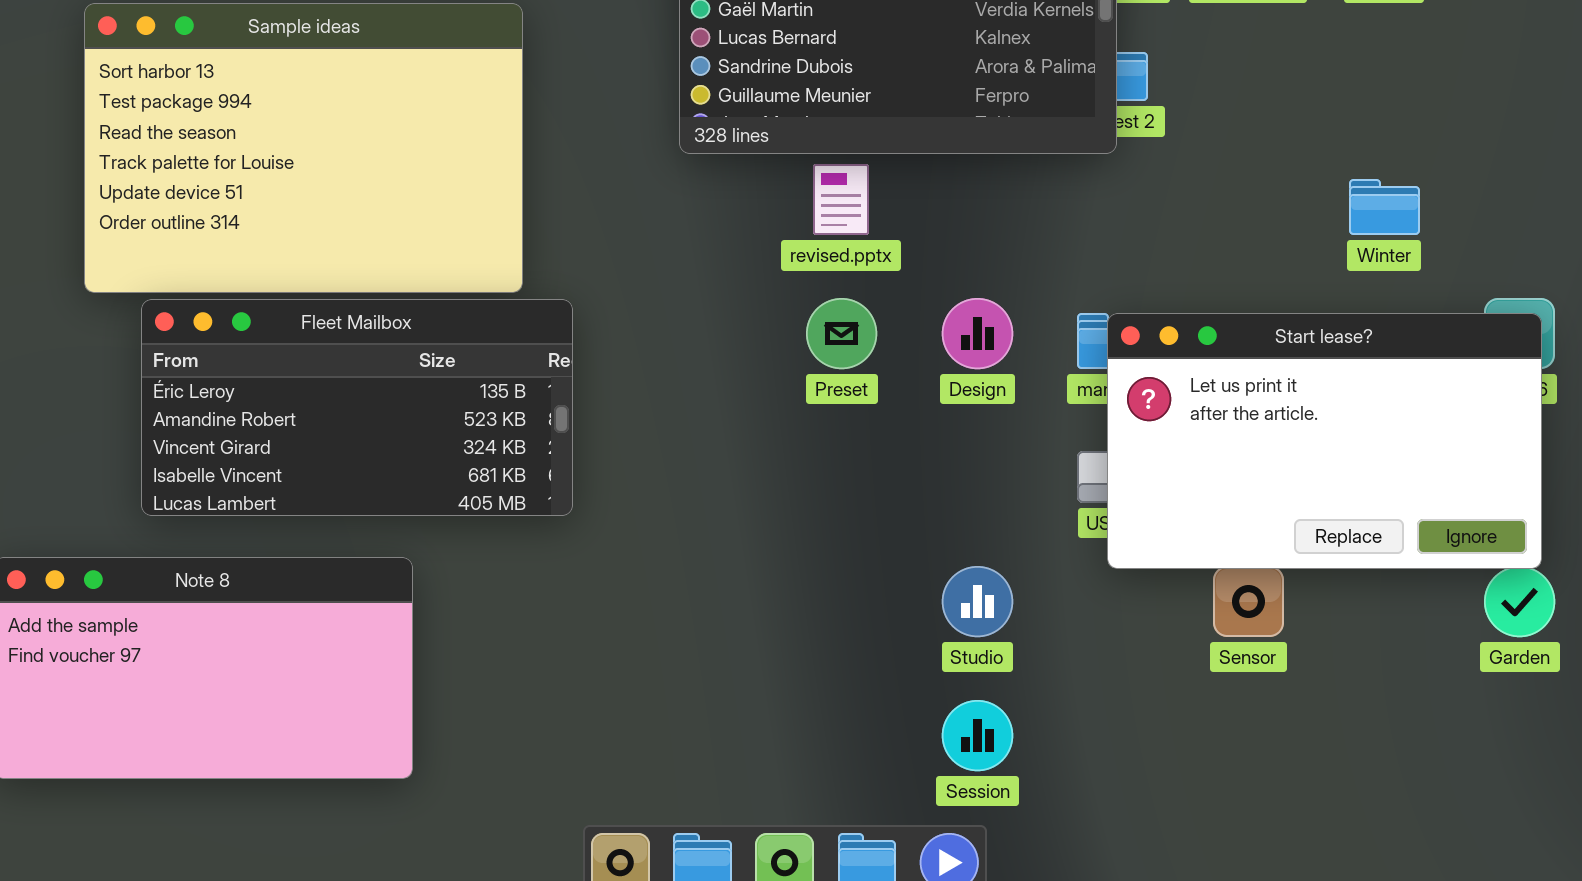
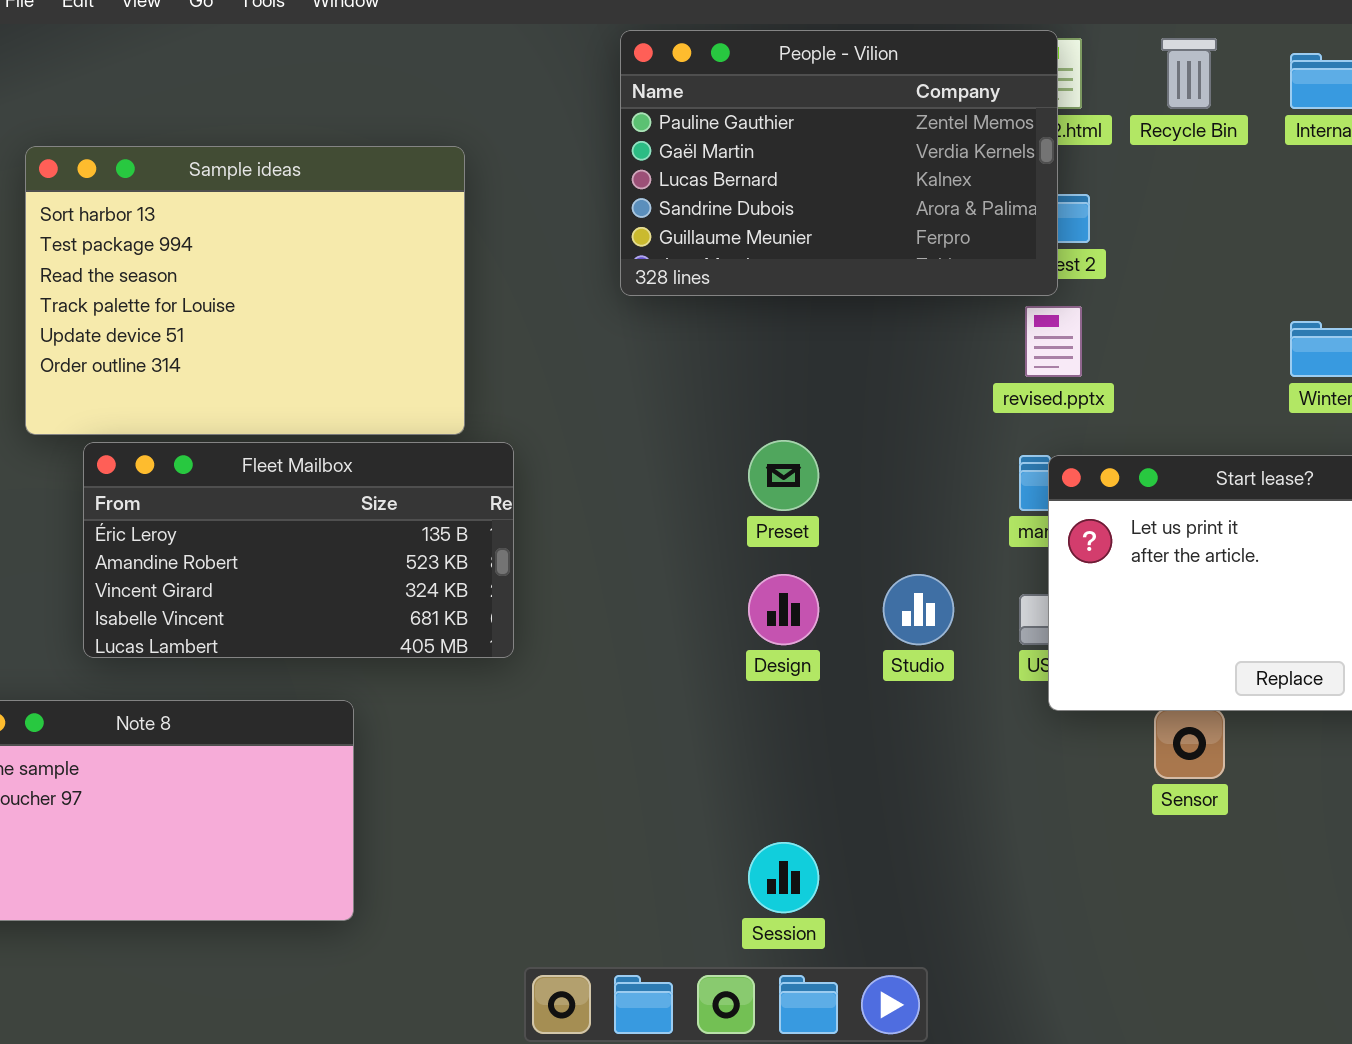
revised.pptx: [813,164,869,235] -> [1025,306,1082,377], moved
Design: [942,298,1013,369] -> [748,574,819,645], moved
Studio: [942,566,1013,637] -> [883,574,954,645], moved
Session: [942,700,1013,771] -> [748,842,819,913], moved

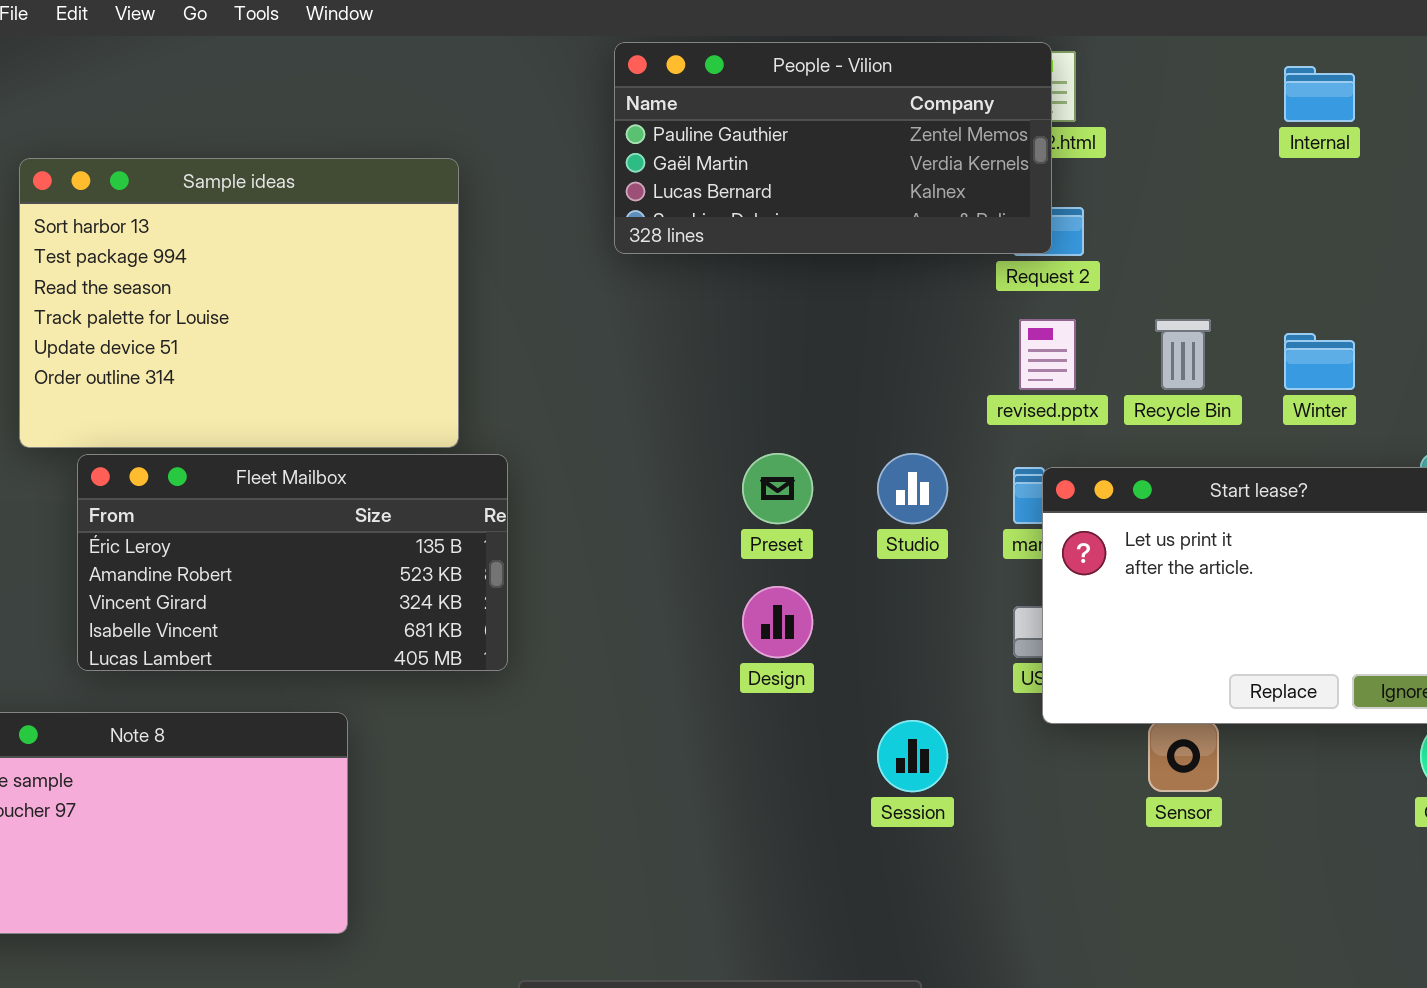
People - Vilion: [620,30,1058,296] -> [614,42,1052,254], resized
Recycle Bin: [1161,38,1217,109] -> [1155,319,1211,390], moved
Studio: [883,574,954,645] -> [877,453,948,524], moved
Session: [748,842,819,913] -> [877,720,948,792], moved

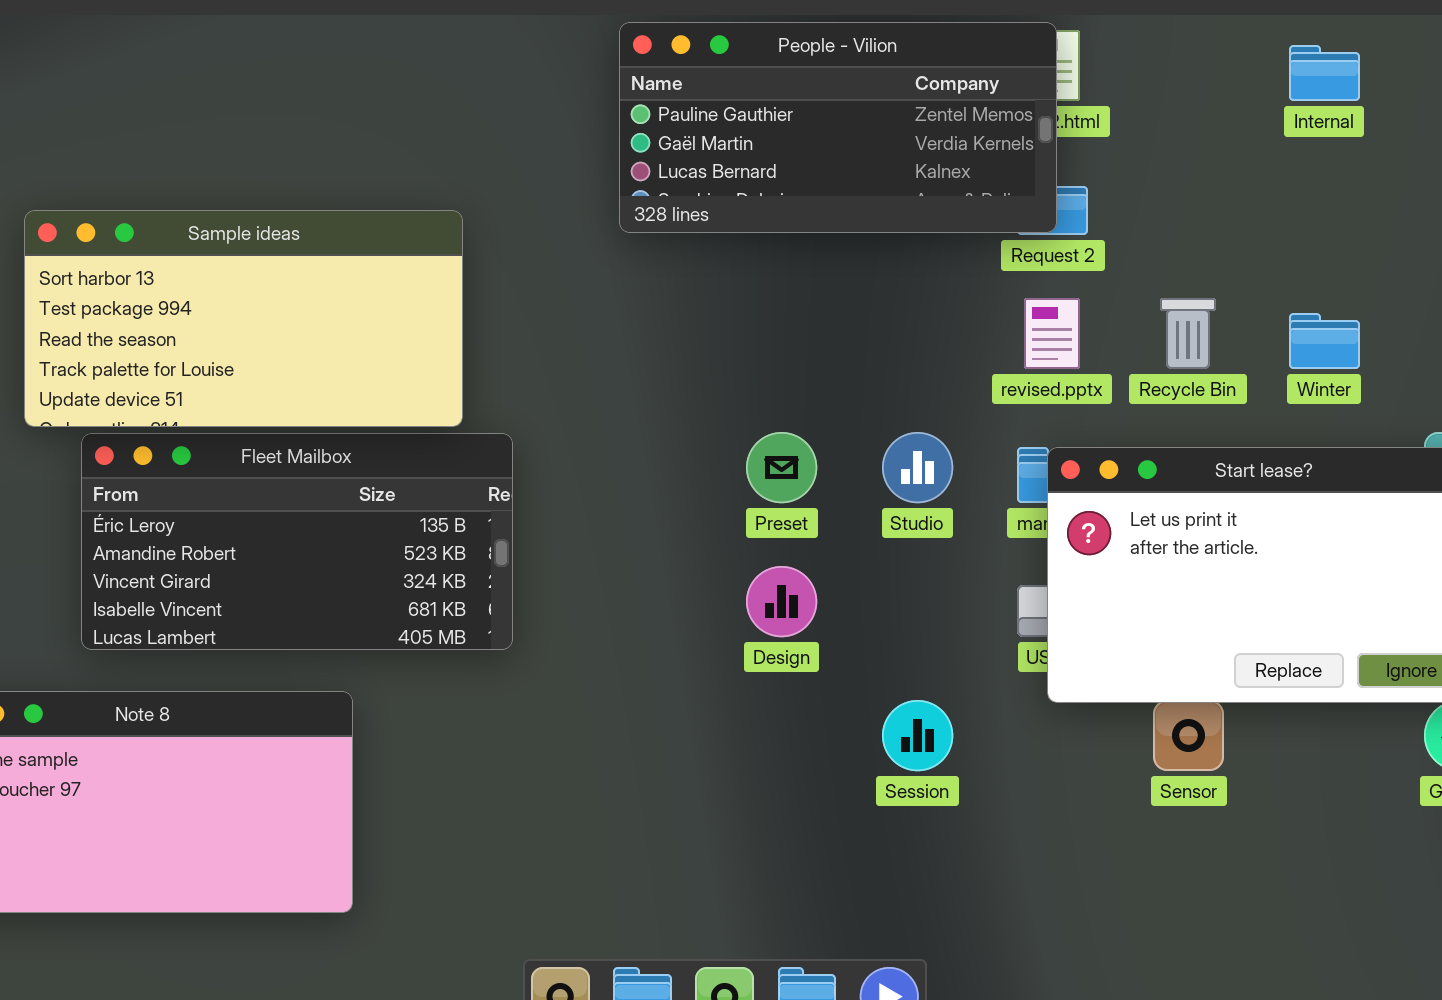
Sample ideas: [19,158,459,448] -> [24,210,463,427], resized

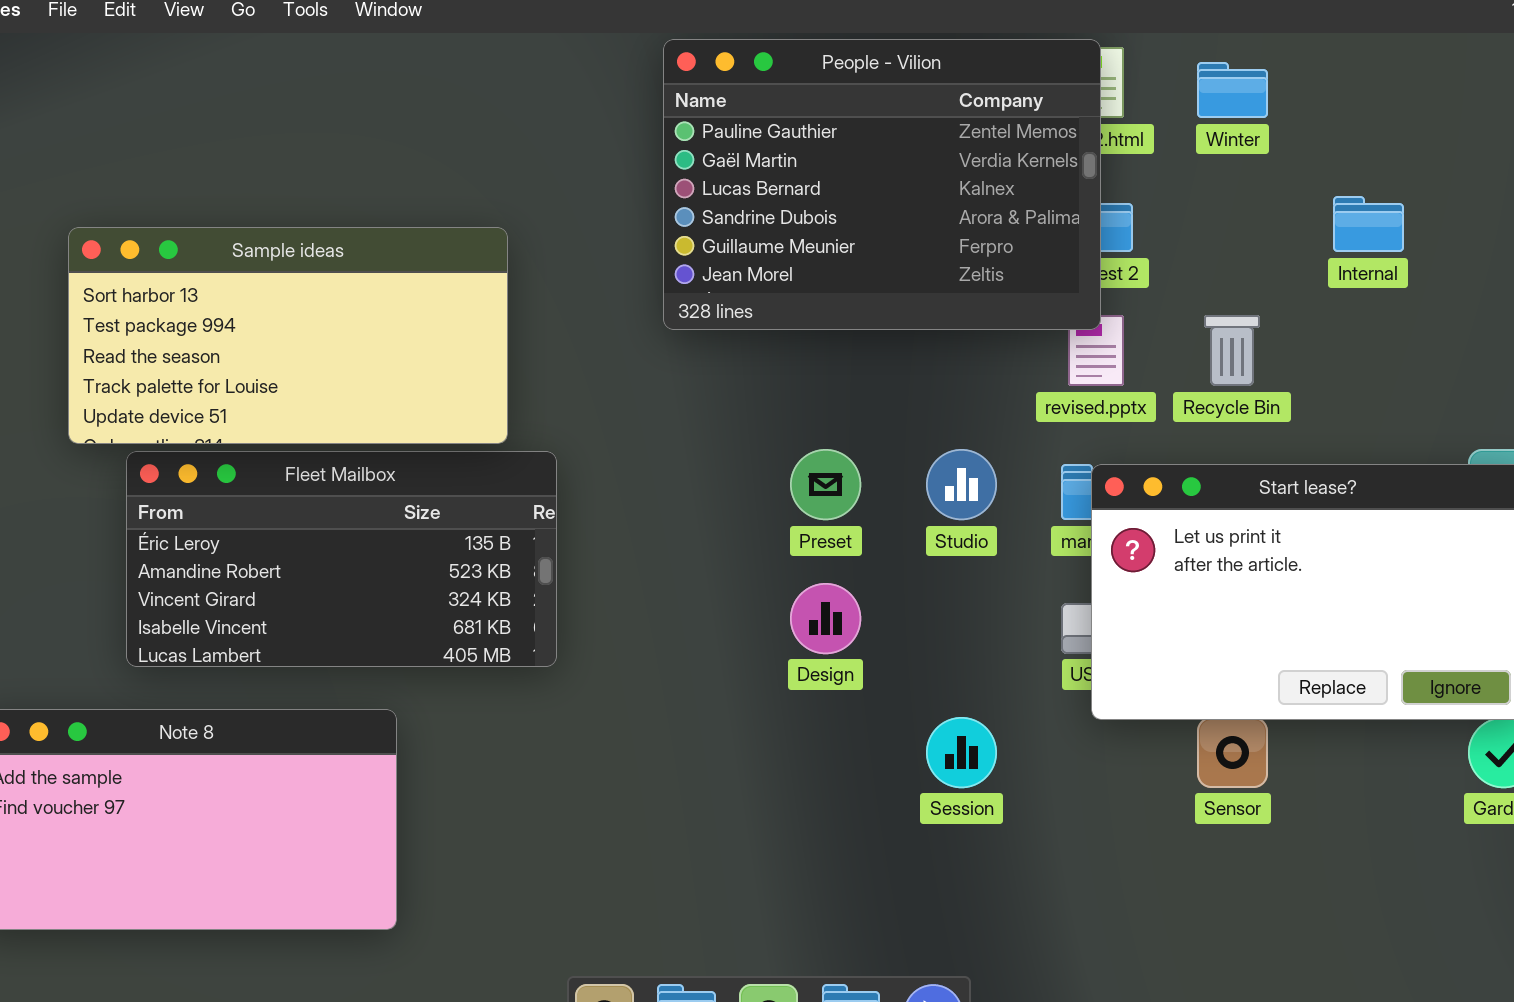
People - Vilion: [619,22,1057,233] -> [663,39,1101,330], resized
Internal: [1289,45,1360,101] -> [1333,196,1404,252], moved
Winter: [1289,313,1360,369] -> [1197,62,1268,118], moved

